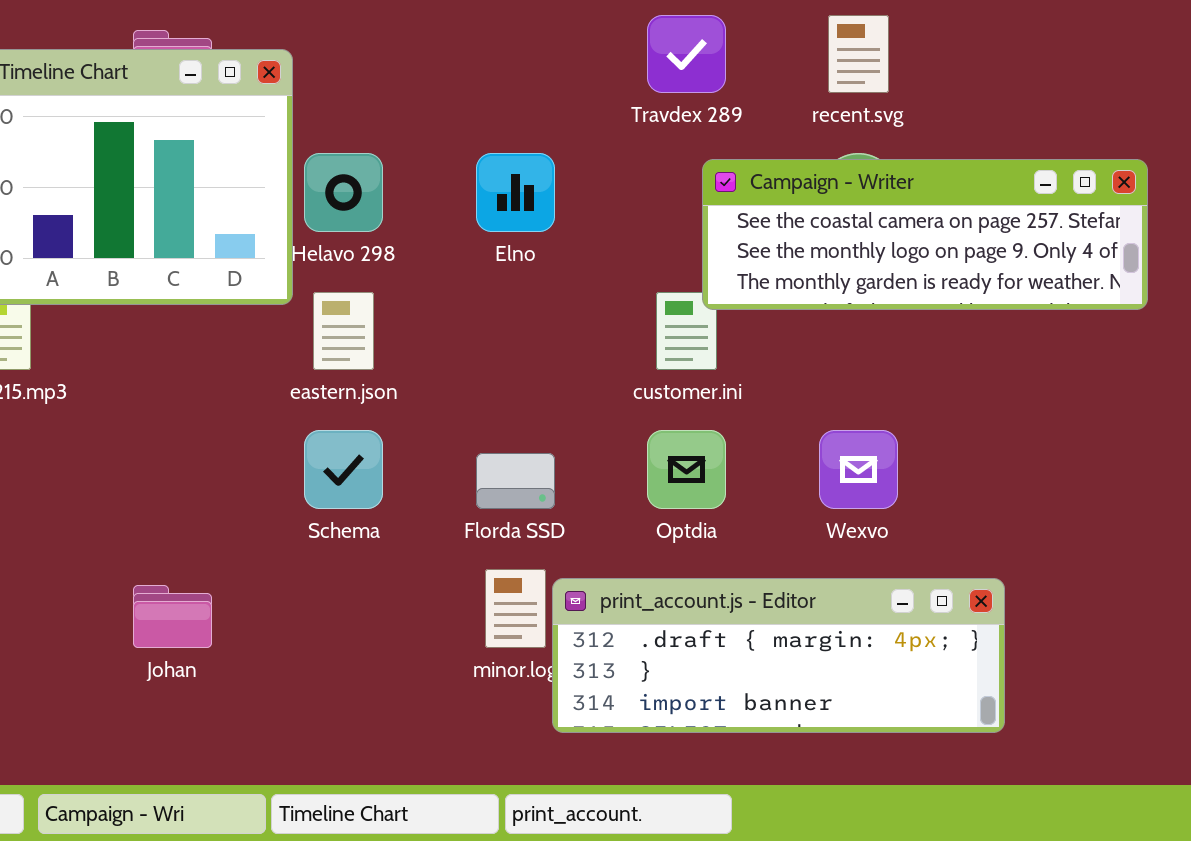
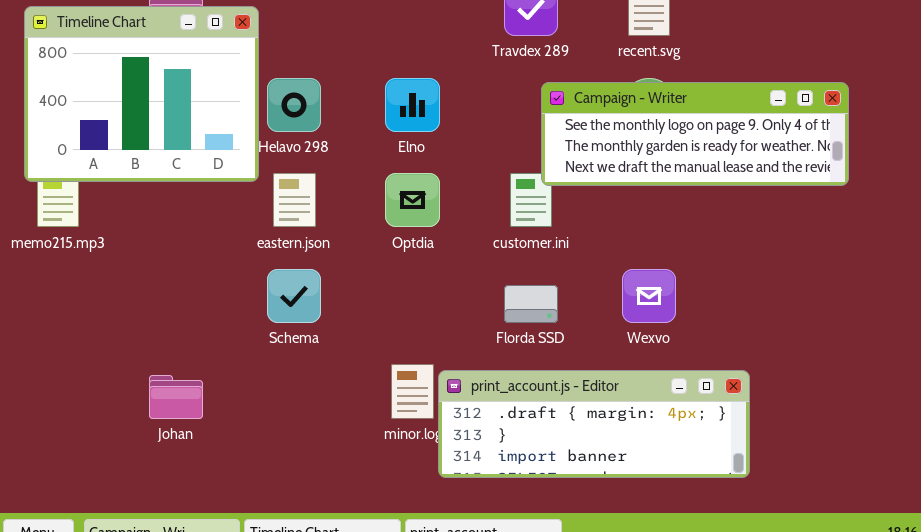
Campaign - Writer: [702,159,1148,310] -> [541,82,849,186], scrolled down 1 row
Optdia: [647,430,726,509] -> [385,173,440,227], moved
Florda SSD: [476,453,555,509] -> [504,285,558,323], moved

